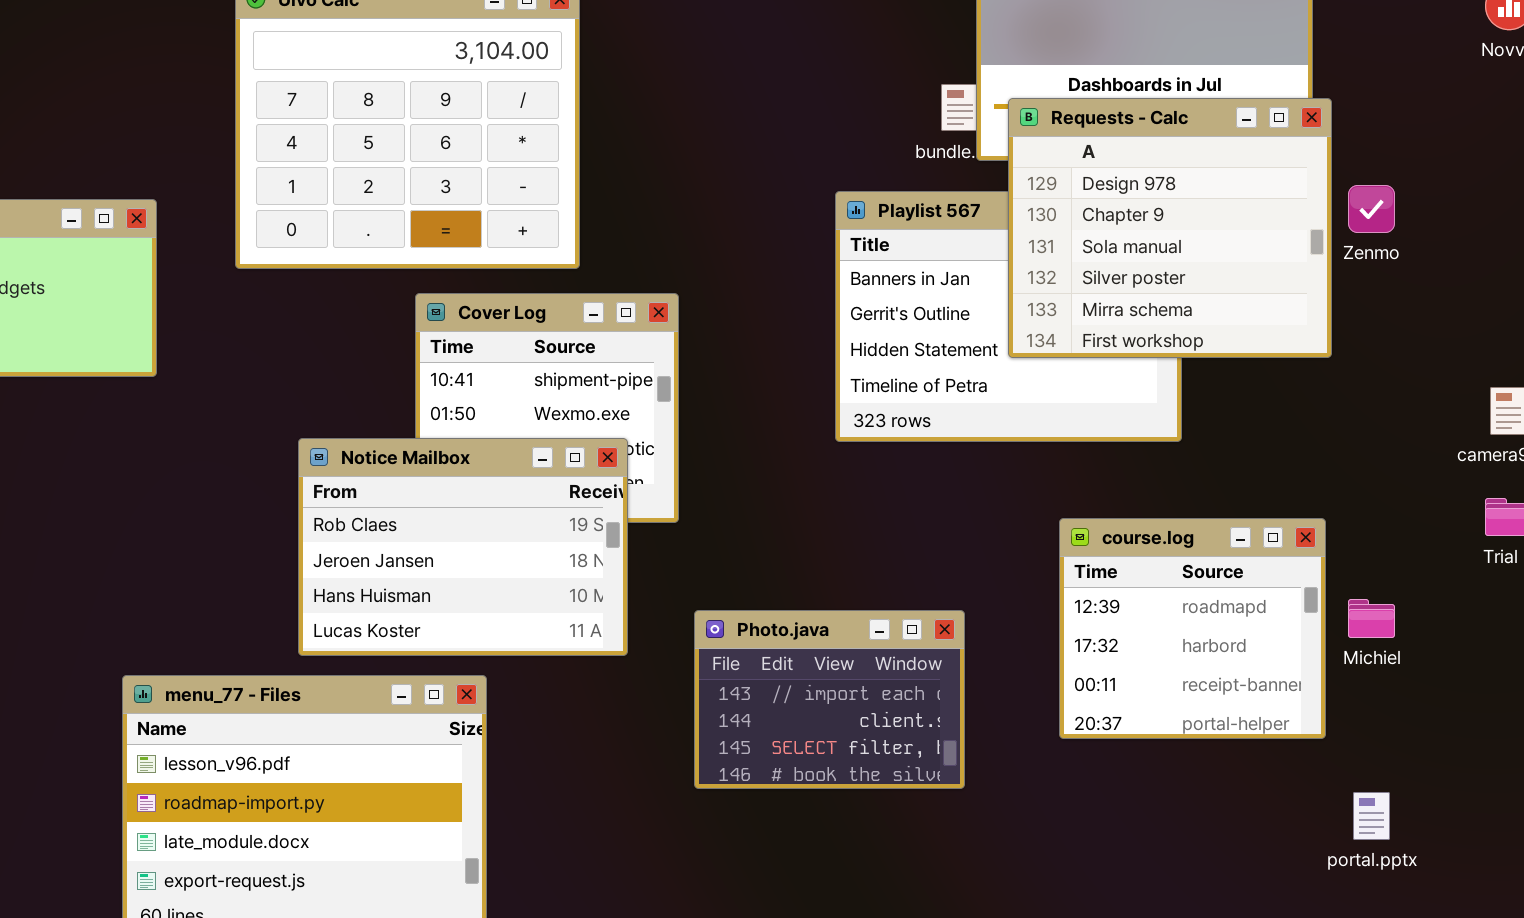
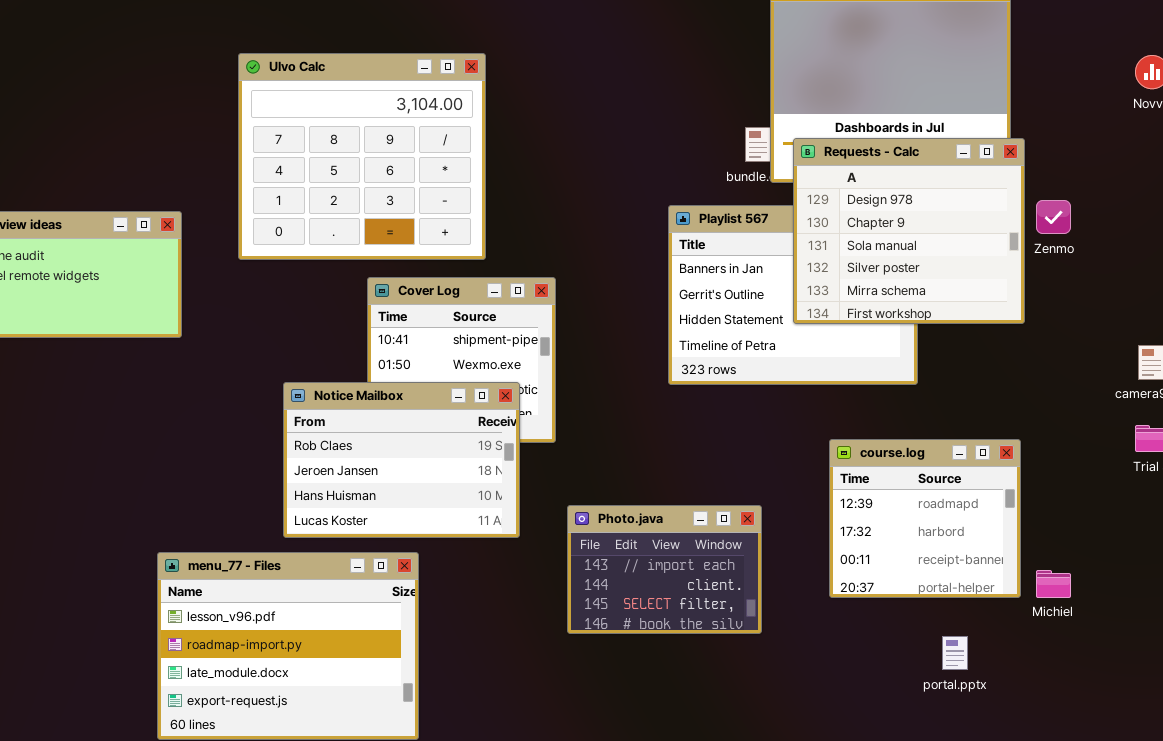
Michiel: [1348,599,1395,638] -> [1036,570,1071,598], moved
portal.pptx: [1353,792,1390,840] -> [942,636,968,670], moved

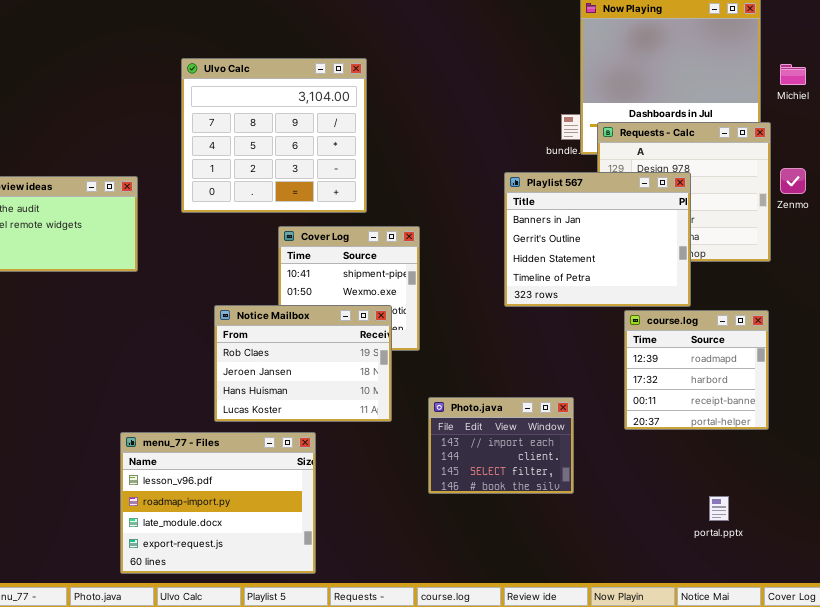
Playlist 567: [668,205,918,385] -> [504,172,691,307], raised
course.log: [829,439,1021,598] -> [624,310,769,430], moved
Michiel: [1036,570,1071,598] -> [780,64,806,85], moved

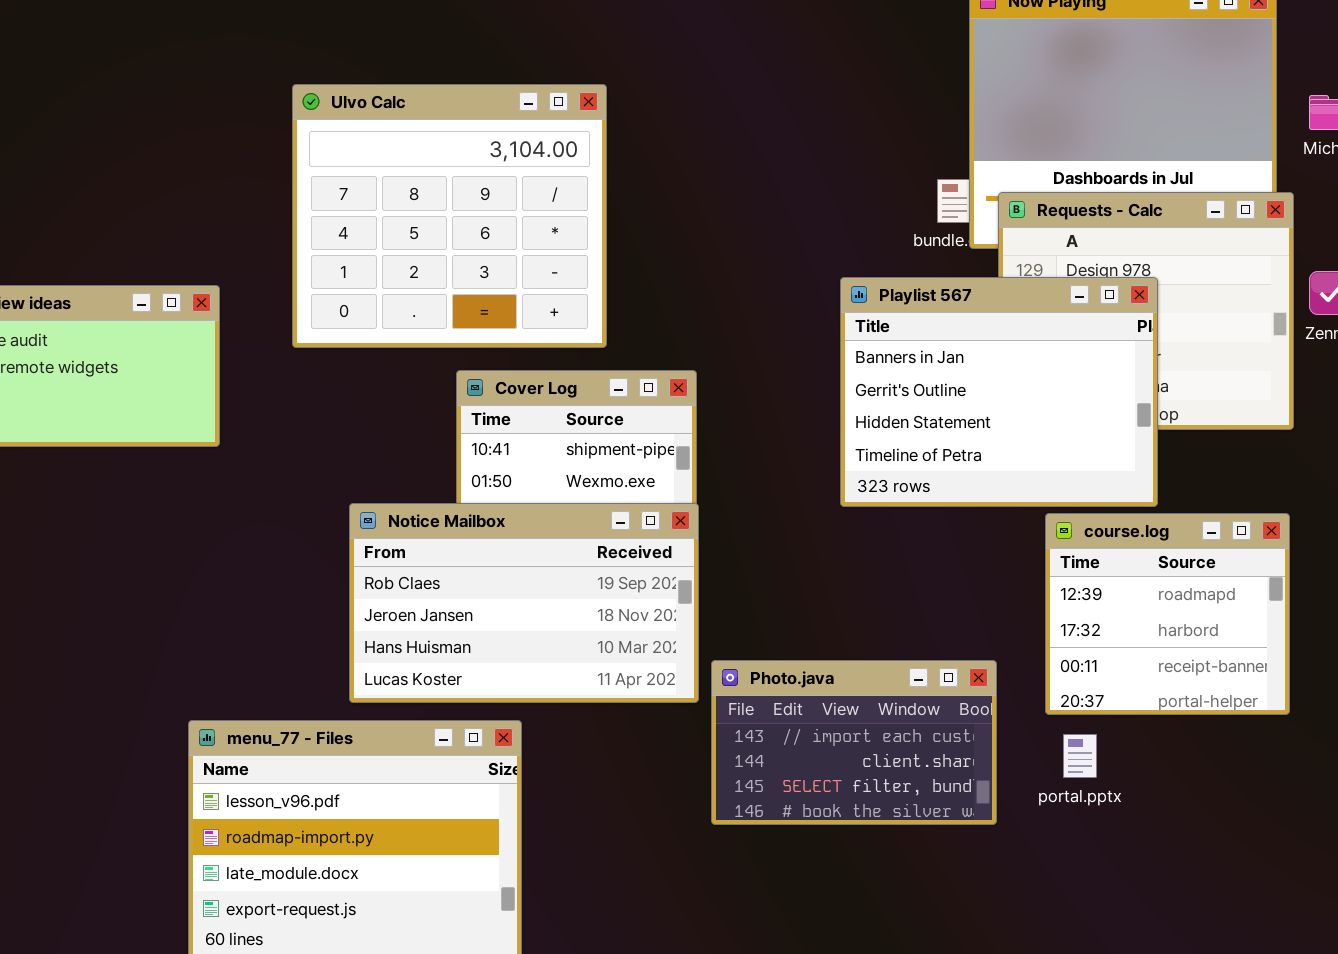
Notice Mailbox: [214,305,392,422] -> [349,503,699,703], resized
Photo.java: [428,397,574,494] -> [711,660,997,825], resized
portal.pptx: [709,496,729,521] -> [1063,734,1097,778], moved

